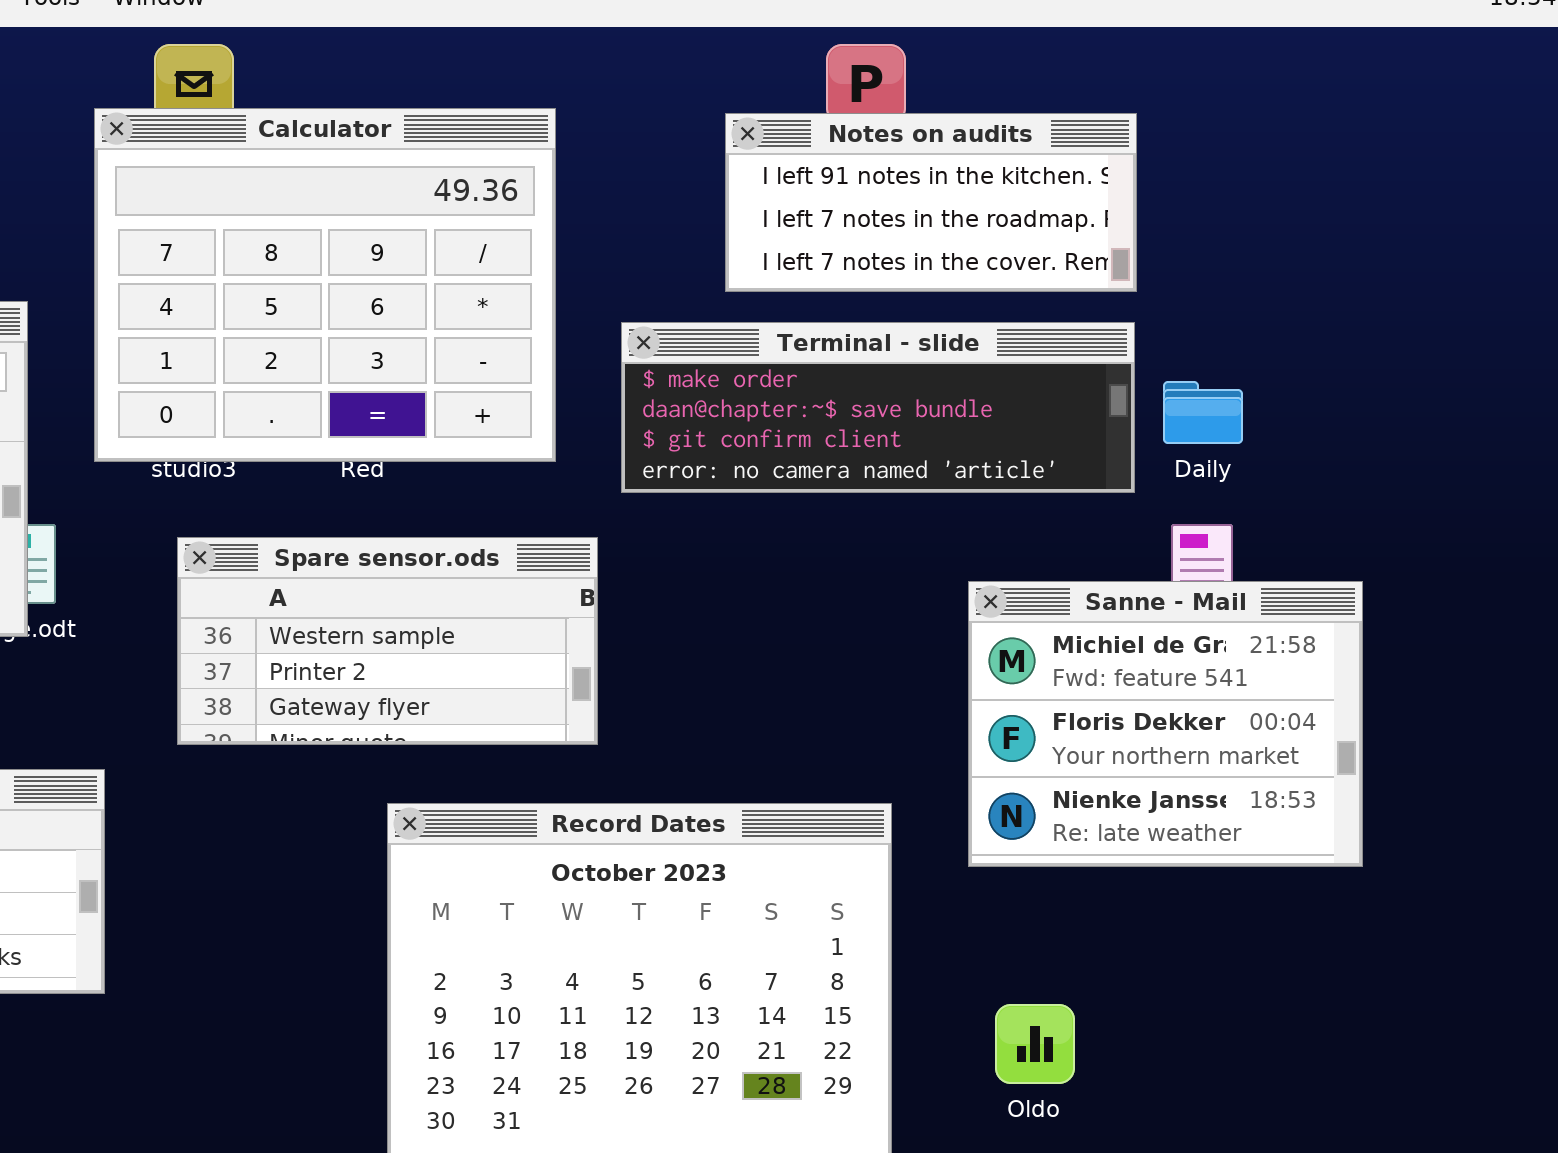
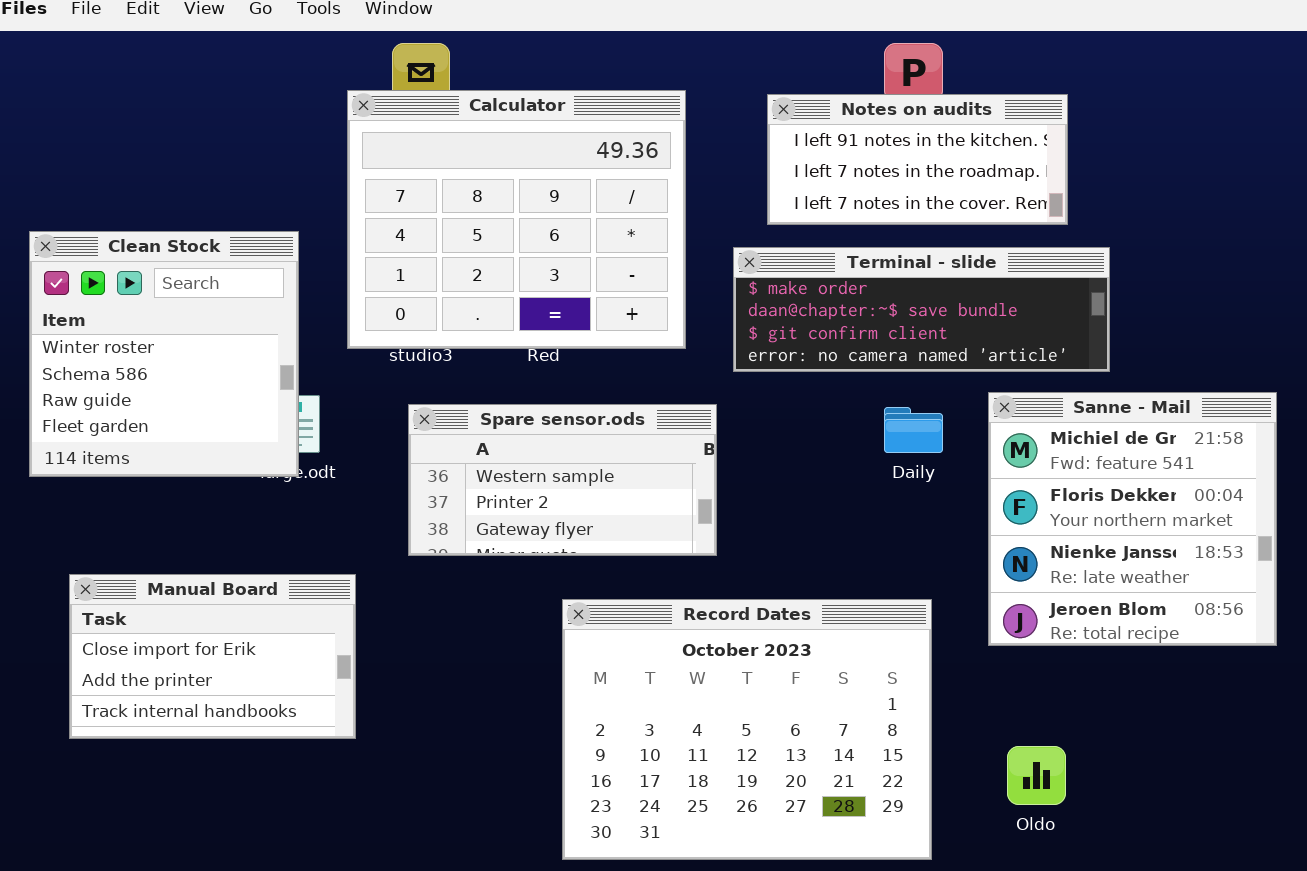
Notes on audits: [725,113,1137,292] -> [767,94,1068,225], moved
Daily: [1163,381,1243,444] -> [884,407,943,453], moved
Sanne - Mail: [968,581,1363,867] -> [988,392,1277,646], resized

